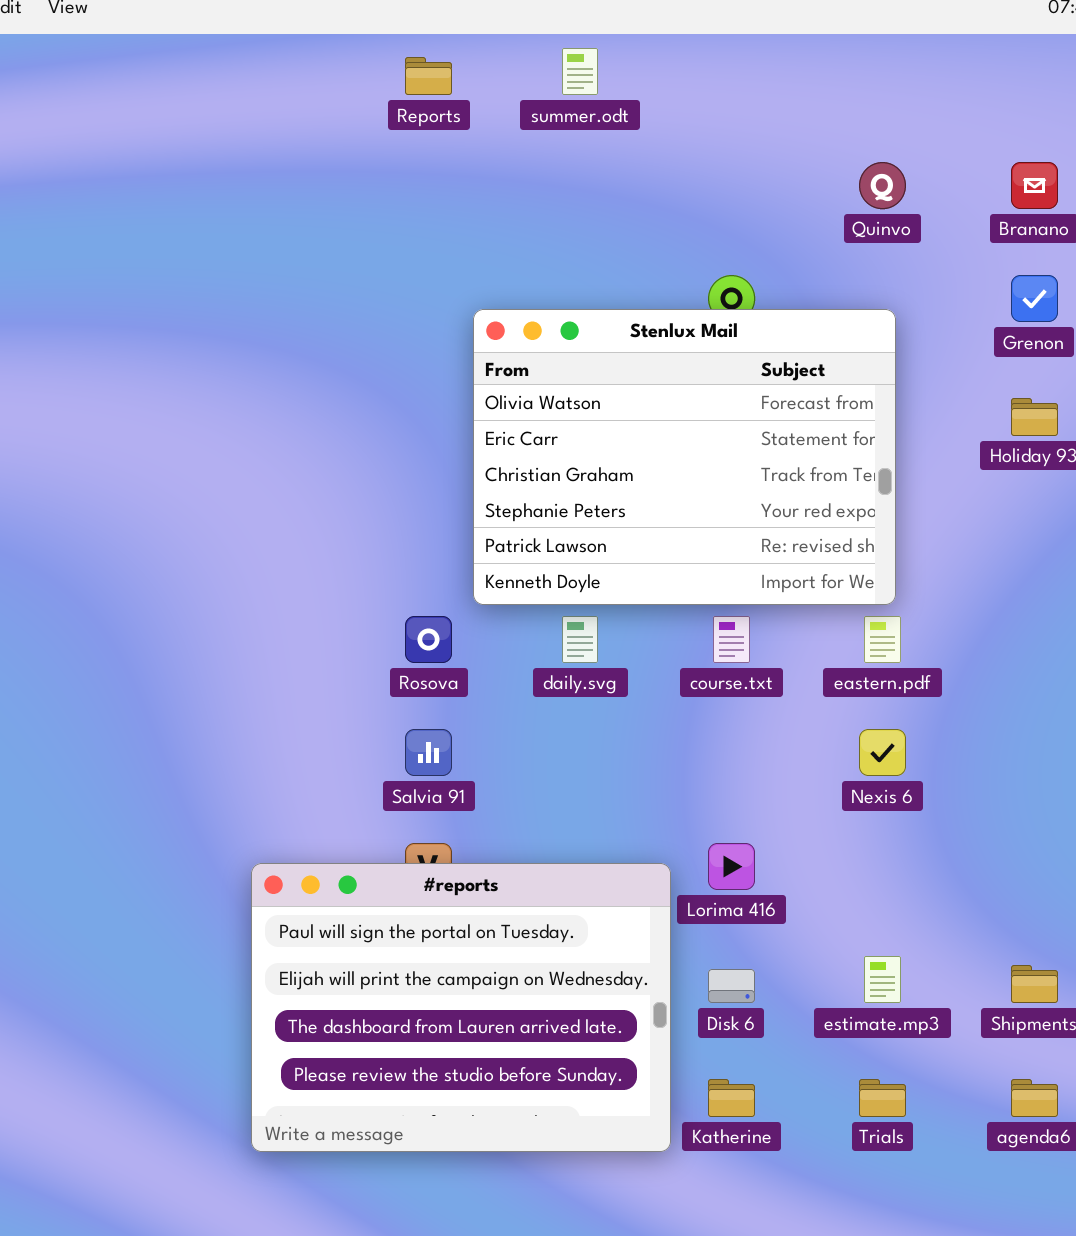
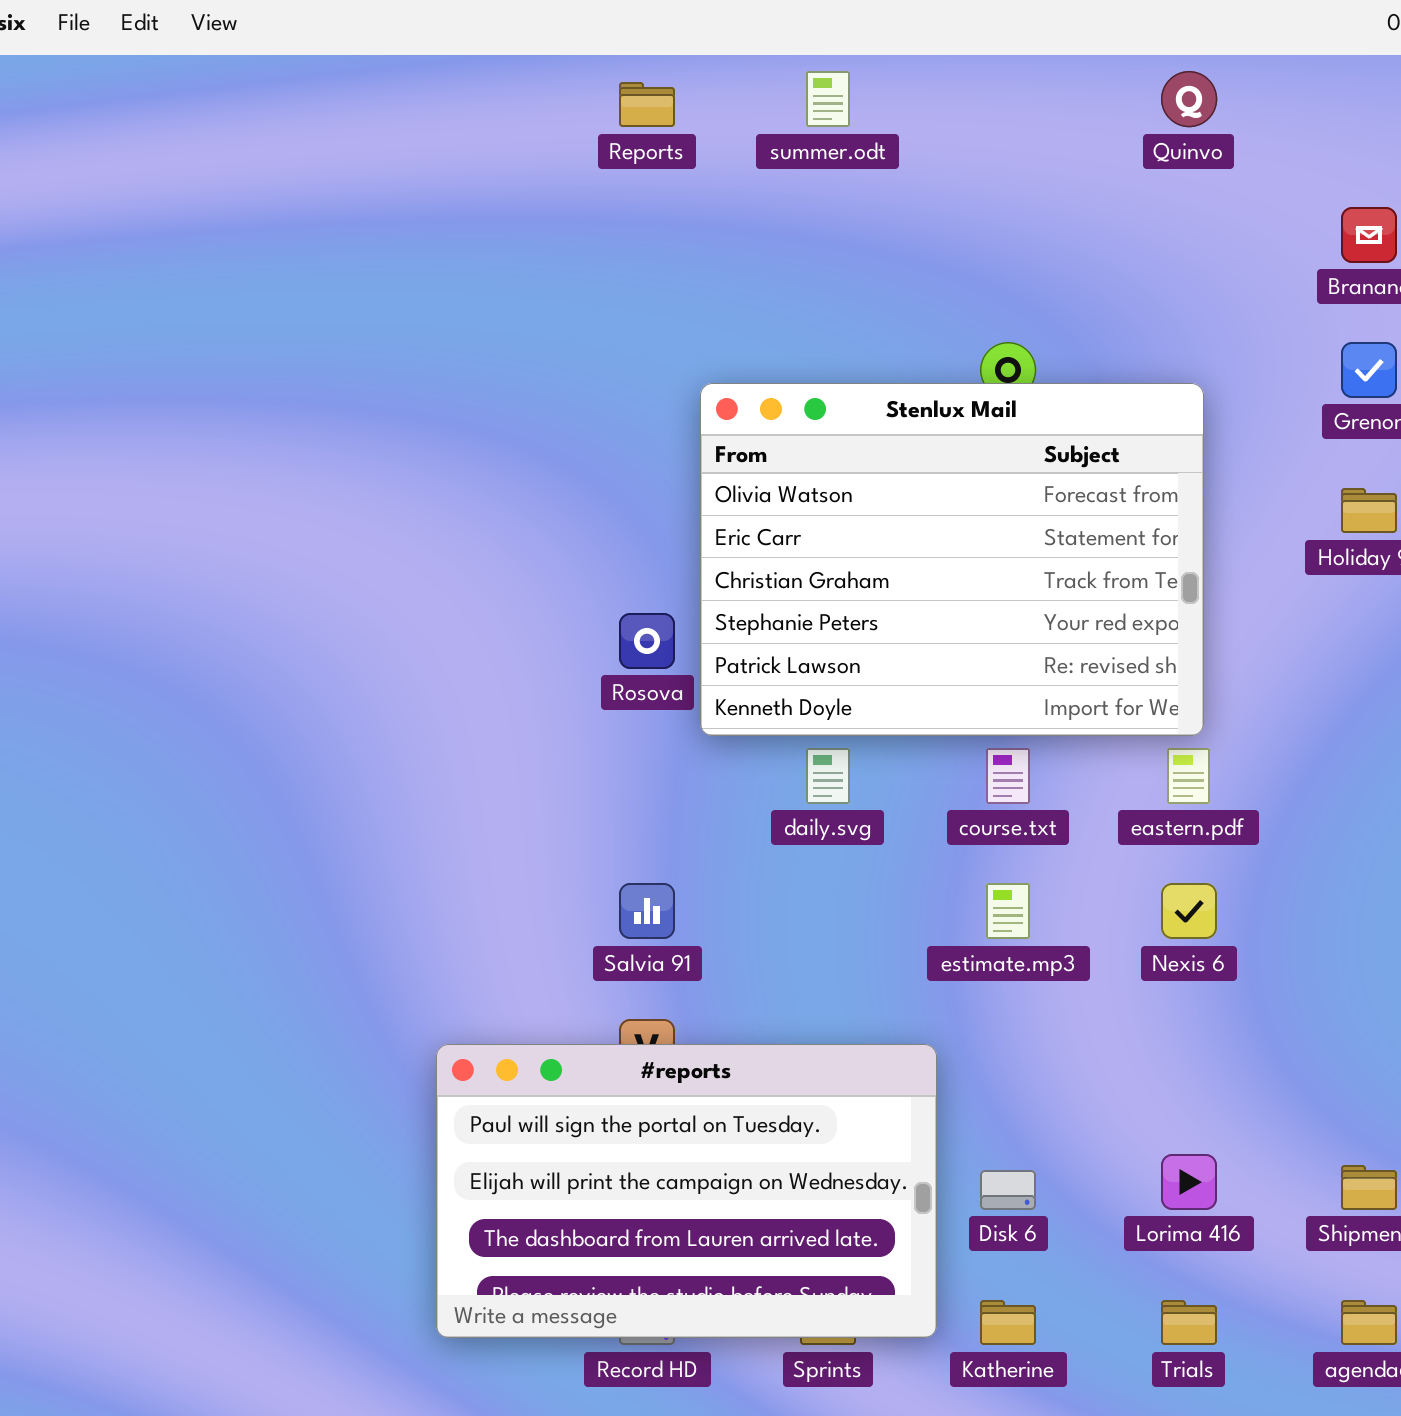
Quinvo: [859,162,906,209] -> [1161,71,1217,127], moved
Rosova: [405,616,452,663] -> [619,613,675,669], moved
Lorima 416: [708,843,755,890] -> [1161,1154,1217,1210], moved
#reports: [251,863,671,1152] -> [436,1044,937,1338], resized
estimate.mp3: [864,956,901,1003] -> [986,883,1030,939], moved

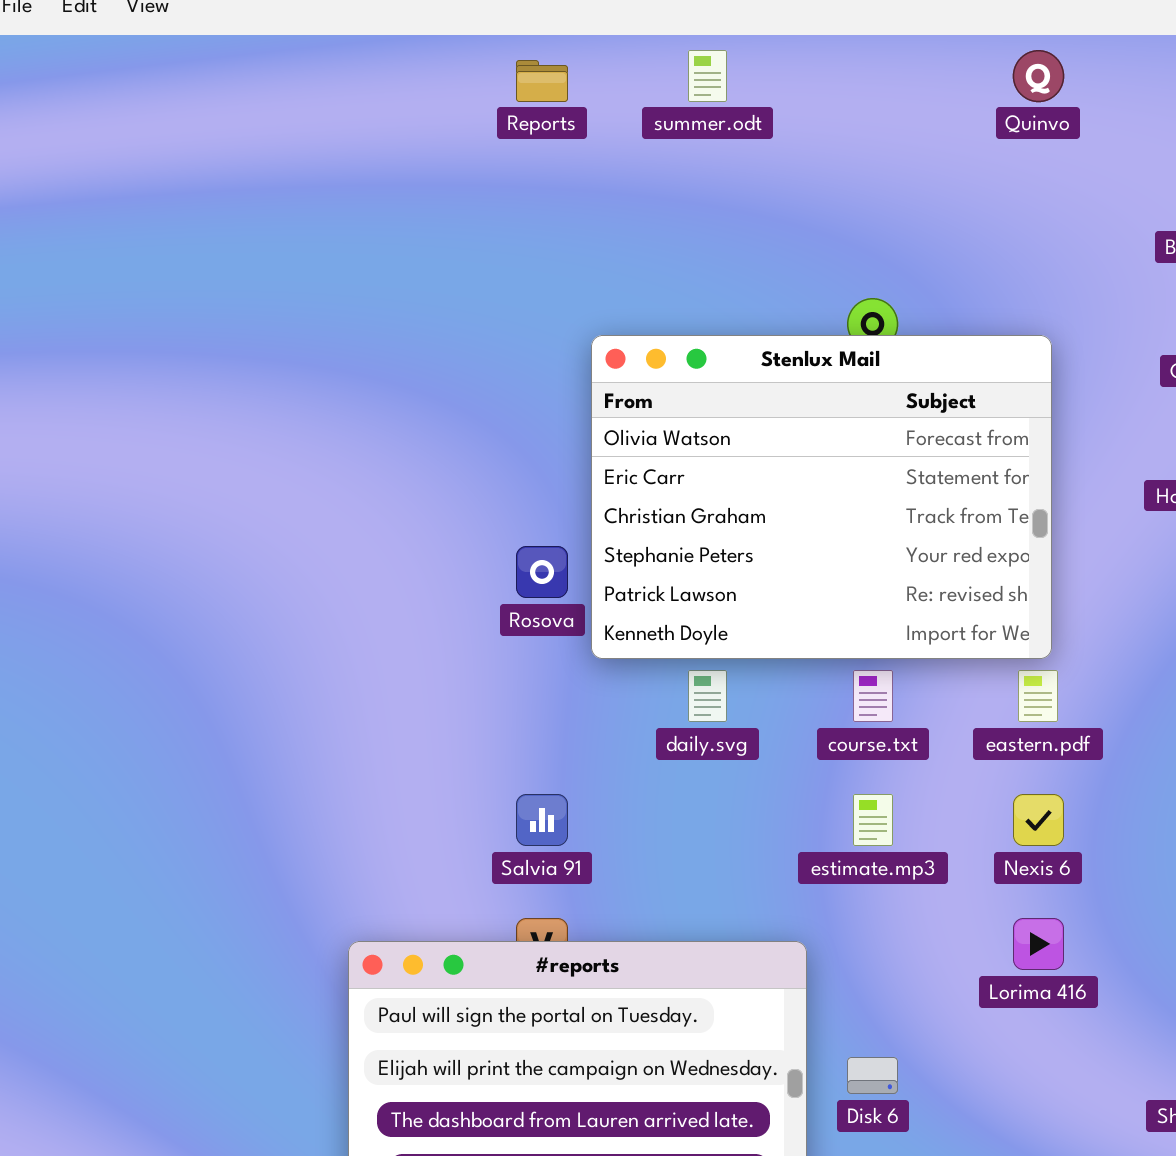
Lorima 416: [1161,1154,1217,1210] -> [1013,918,1064,970], moved

